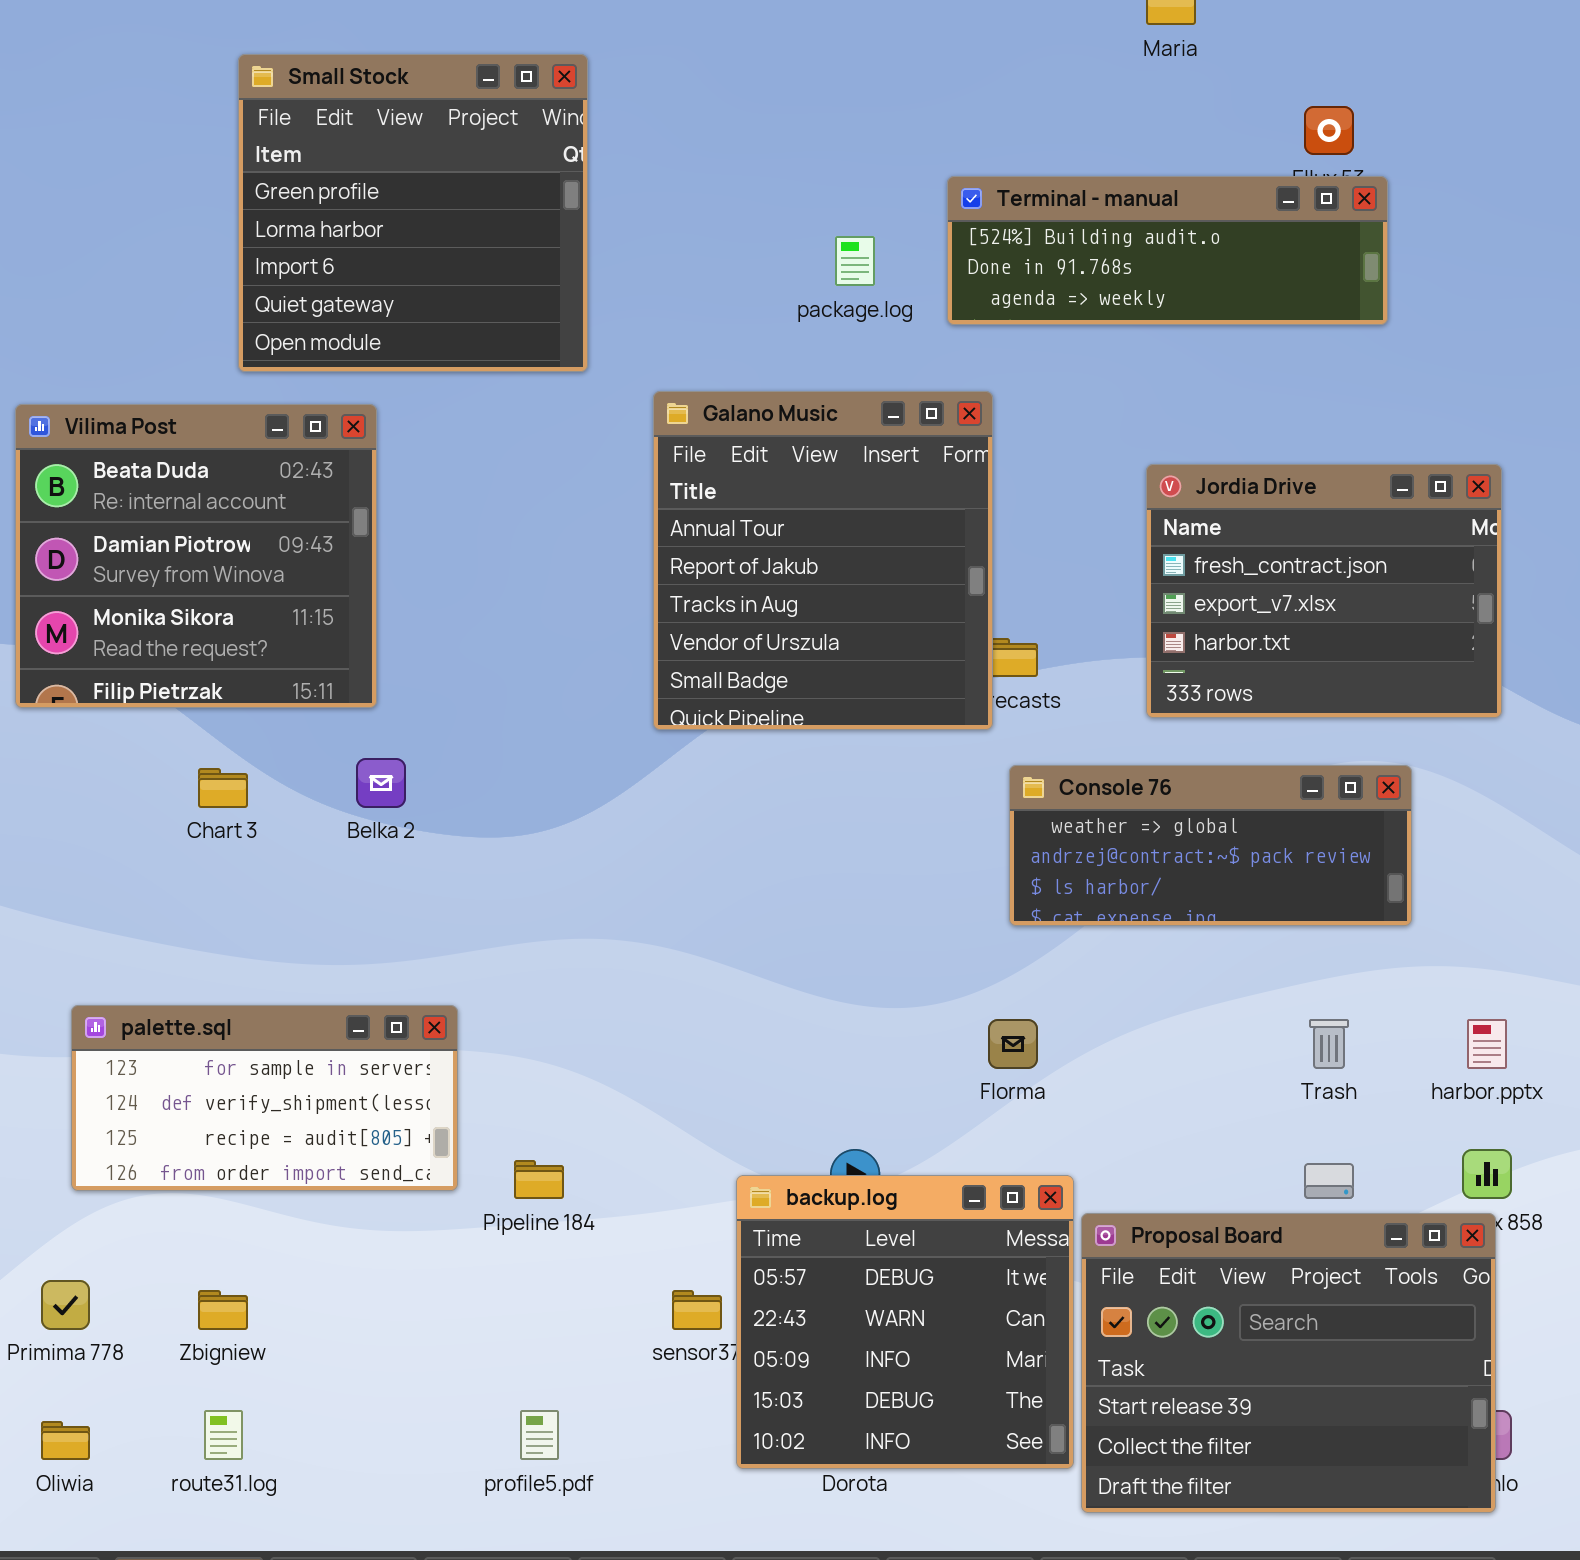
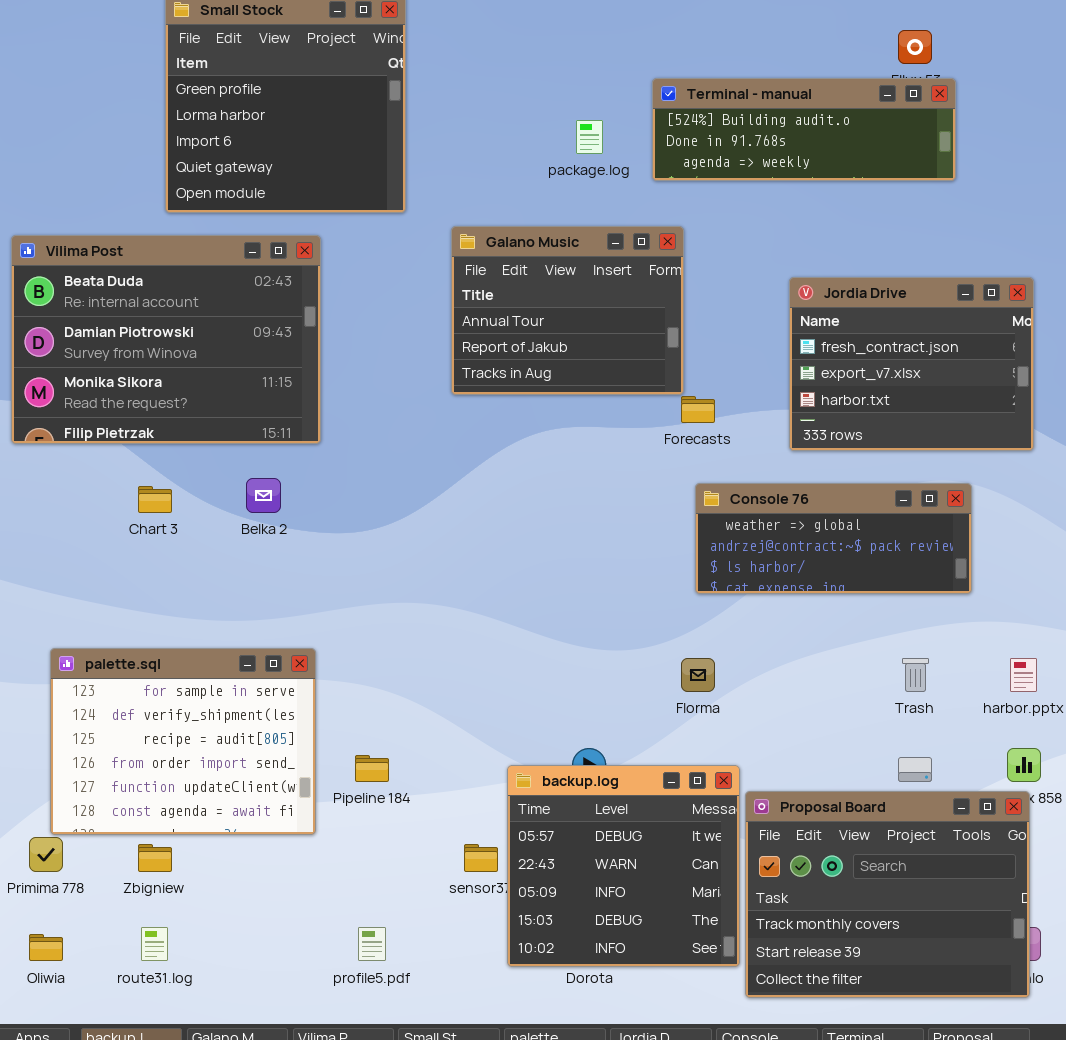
Galano Music: [653,391,993,730] -> [451,226,684,395], resized
Vilima Post: [15,404,377,708] -> [11,235,321,444], resized
palette.sql: [71,1005,458,1191] -> [50,648,316,835], resized
Proposal Board: [1081,1213,1496,1513] -> [745,791,1030,998], scrolled up 1 row

